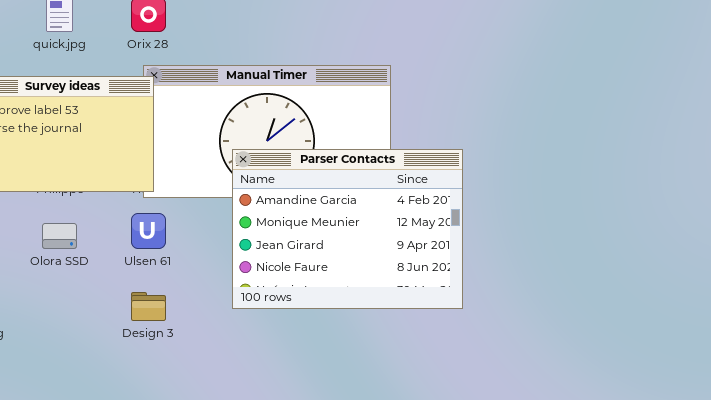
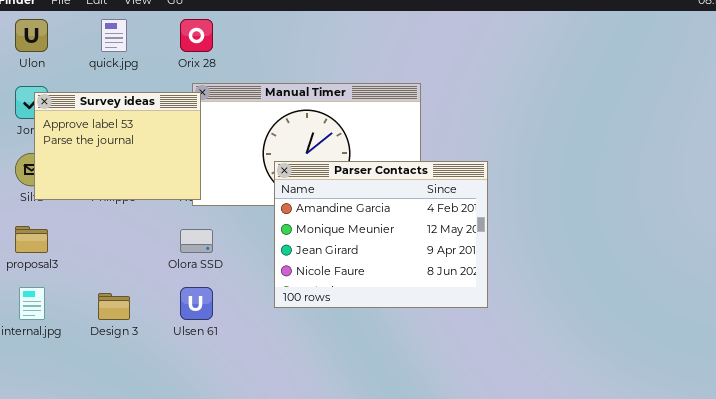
Ulsen 61: [131,213,166,249] -> [180,287,213,320], moved
Olora SSD: [42,223,77,249] -> [180,229,213,253], moved
Design 3: [131,292,166,321] -> [98,293,130,320], moved

